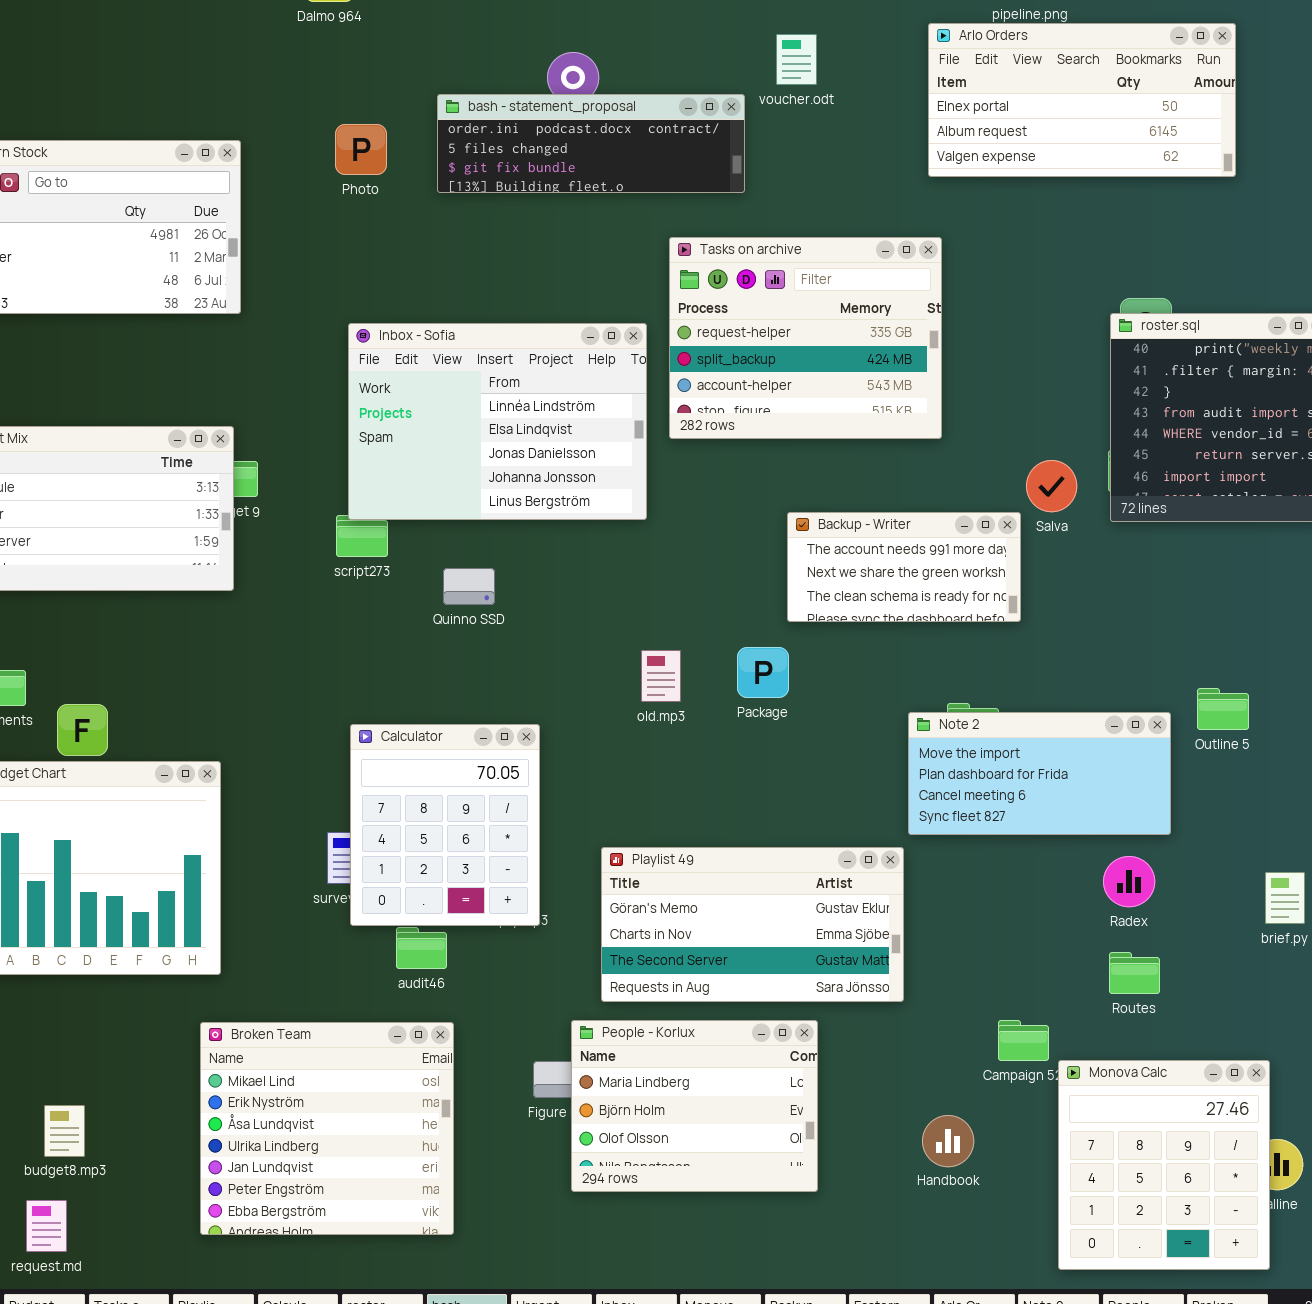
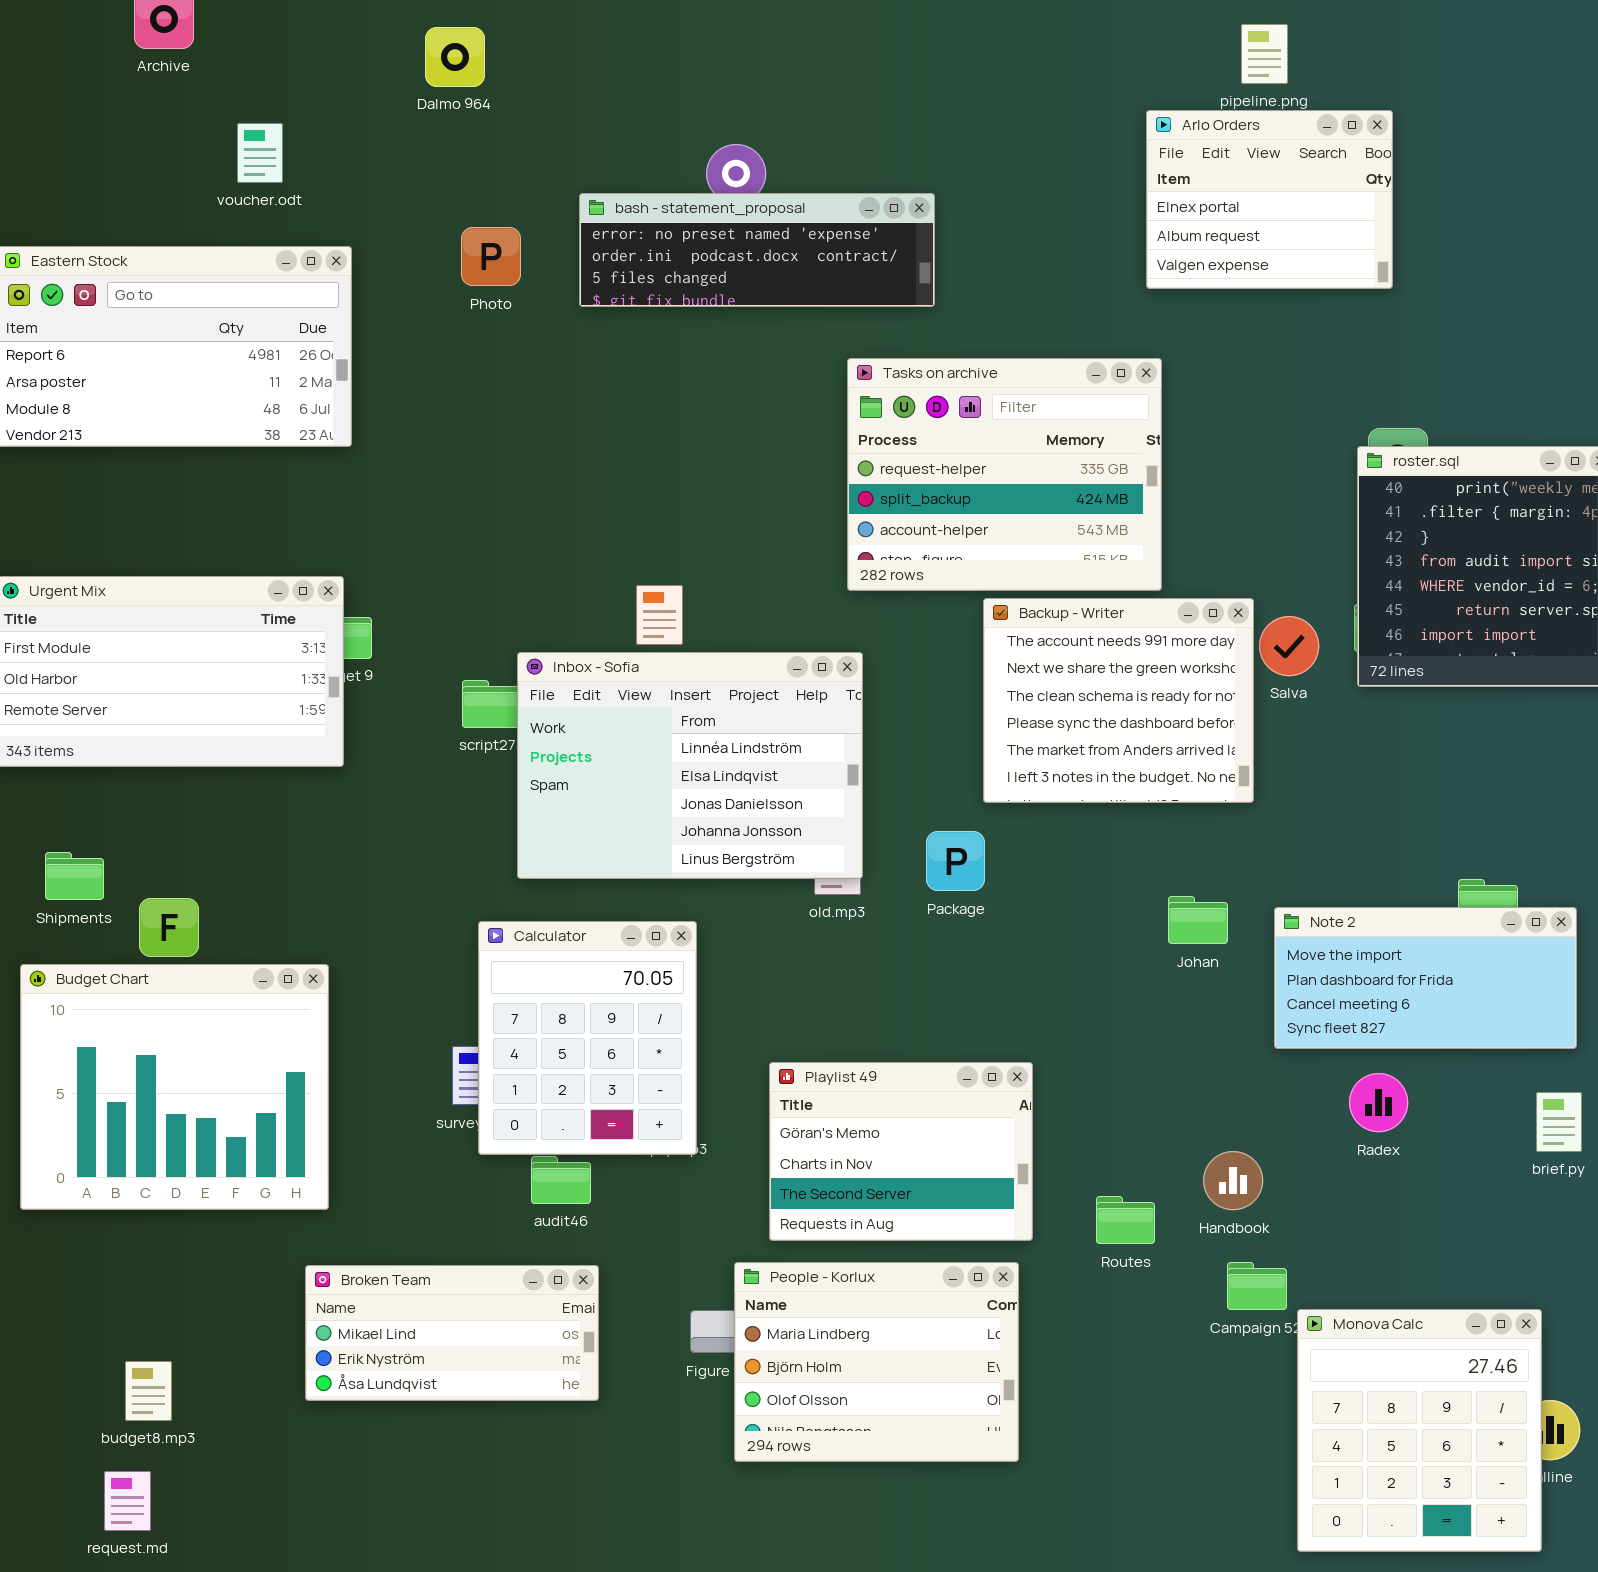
Arlo Orders: [928,23,1236,177] -> [1146,110,1393,289], resized
voucher.odt: [776,34,817,85] -> [237,123,283,183], moved
bash - statement_proposal: [437,94,745,193] -> [579,193,935,307], scrolled up 1 row
Inbox - Sofia: [348,323,647,520] -> [517,652,863,879], moved
Backup - Writer: [787,512,1021,622] -> [983,598,1254,803], resized
Note 2: [908,712,1171,835] -> [1274,907,1577,1049], moved
Playlist 49: [601,847,904,1002] -> [769,1062,1033,1241], resized
Routes: [1109,952,1160,994] -> [1096,1196,1155,1244], moved
Broken Team: [200,1022,454,1235] -> [305,1265,599,1401], resized
Handbook: [922,1115,974,1167] -> [1203,1151,1263,1210], moved

